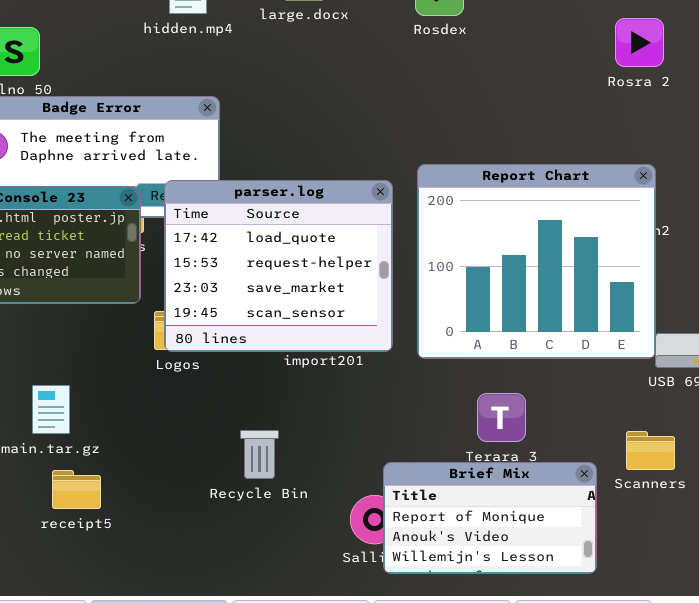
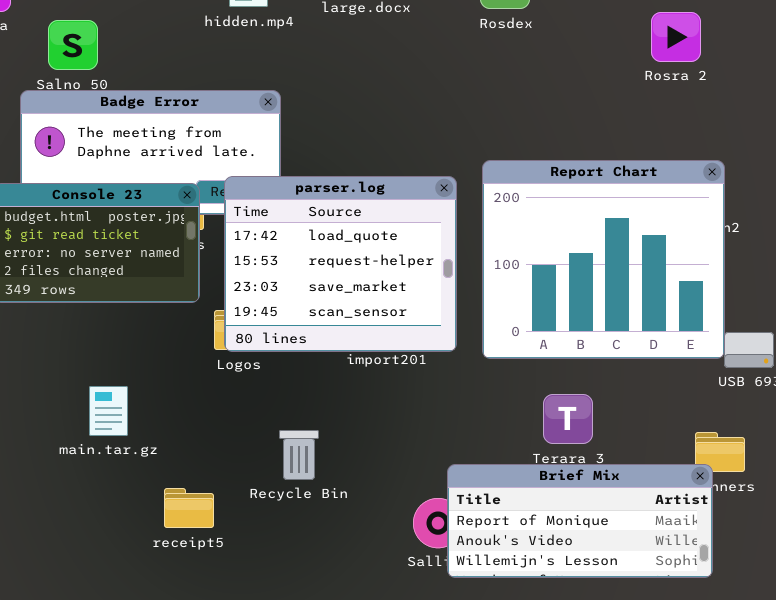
Rosra 2: [615,18,664,67] -> [651,12,701,62], moved
Recycle Bin: [240,430,279,479] -> [279,430,319,480], moved
Brief Mix: [383,462,597,574] -> [447,464,713,578], resized
receipt5: [52,470,101,509] -> [164,488,214,528], moved

